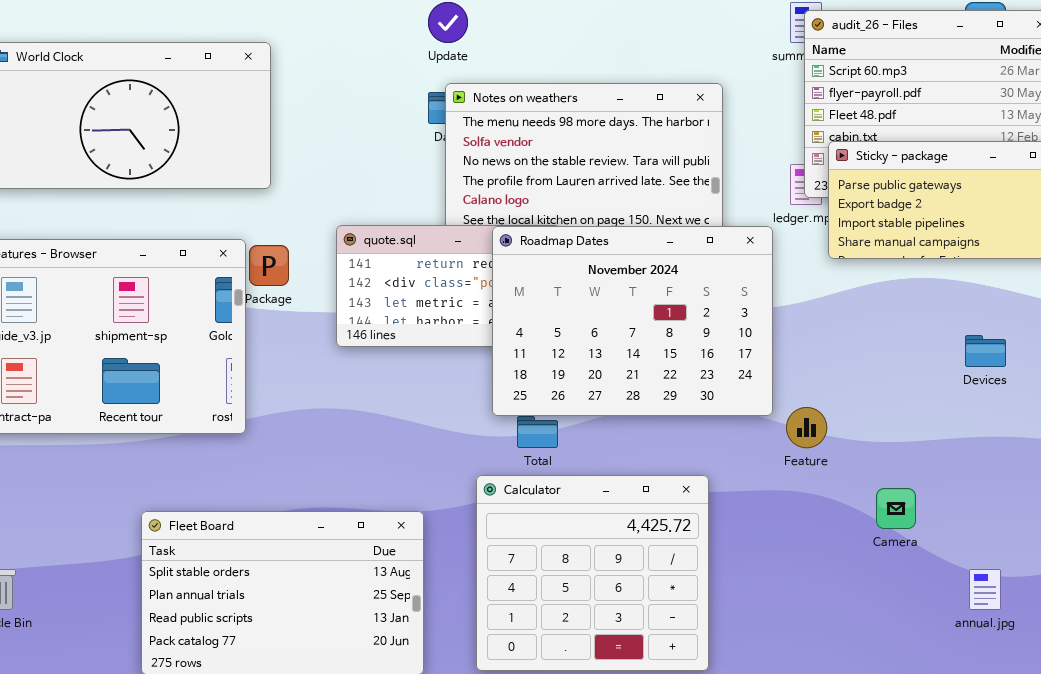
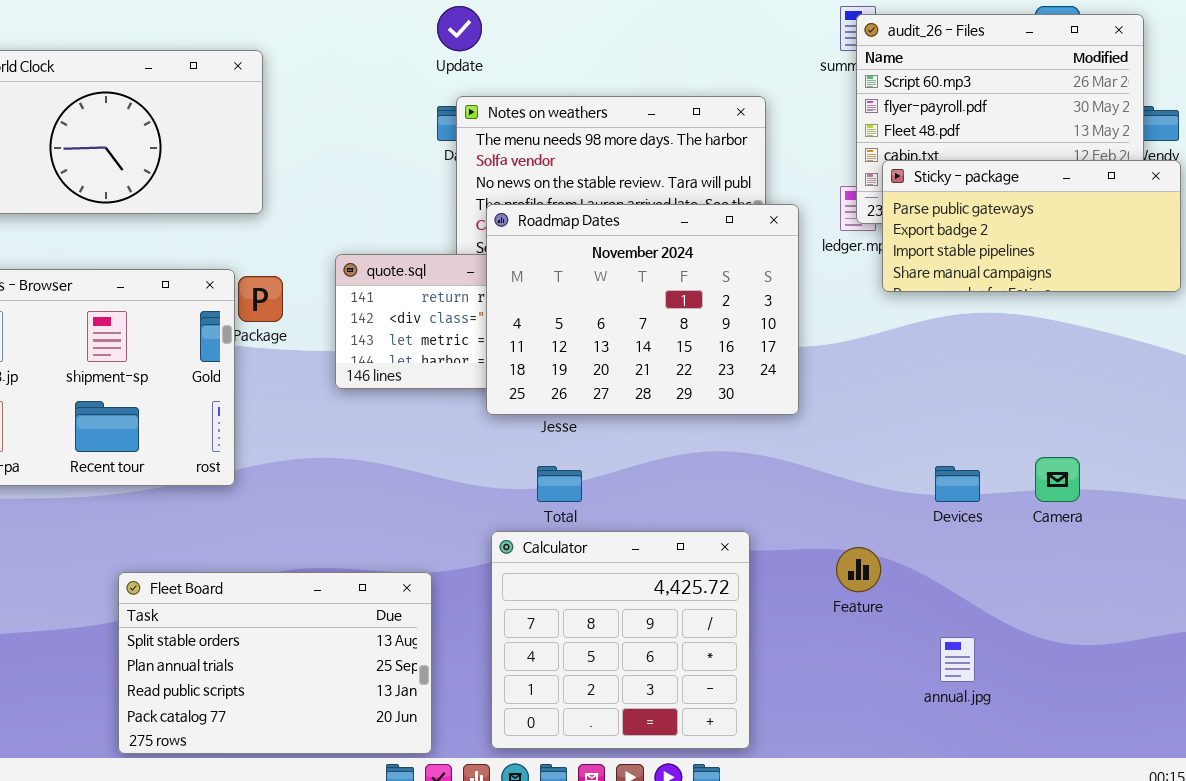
Roadmap Dates: [492,226,773,416] -> [486,204,799,415], moved
Devices: [965,335,1006,367] -> [935,466,980,502], moved
Feature: [786,407,827,448] -> [836,547,881,592], moved
Camera: [876,488,916,529] -> [1035,457,1080,502], moved
annual.jpg: [969,569,1001,610] -> [940,637,975,682], moved

